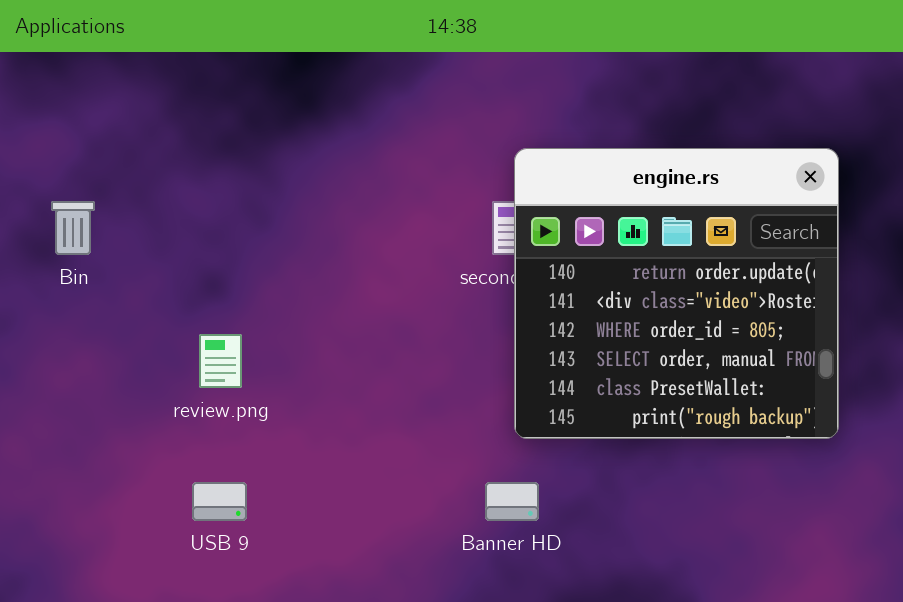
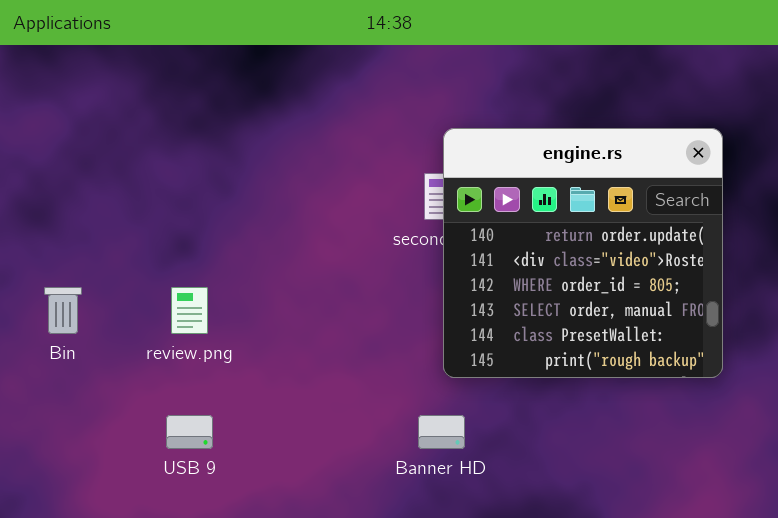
Bin: [51,201,95,255] -> [44,287,82,334], moved

